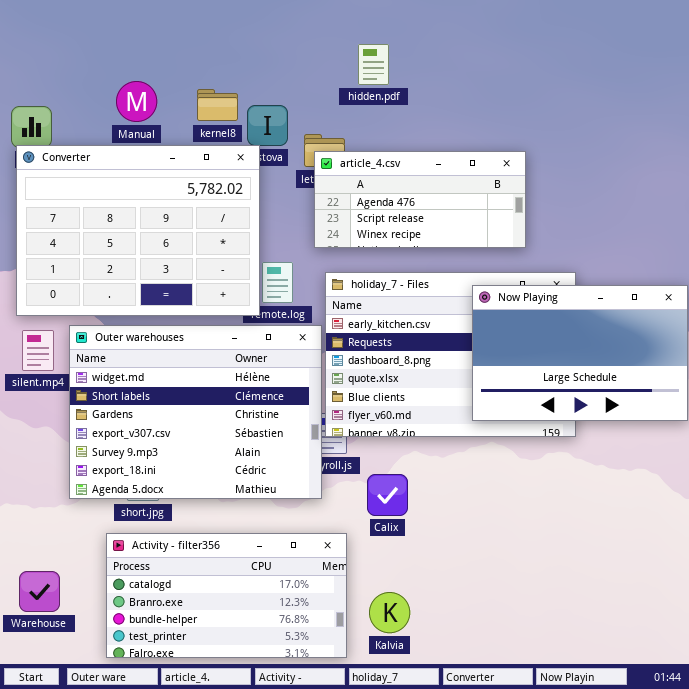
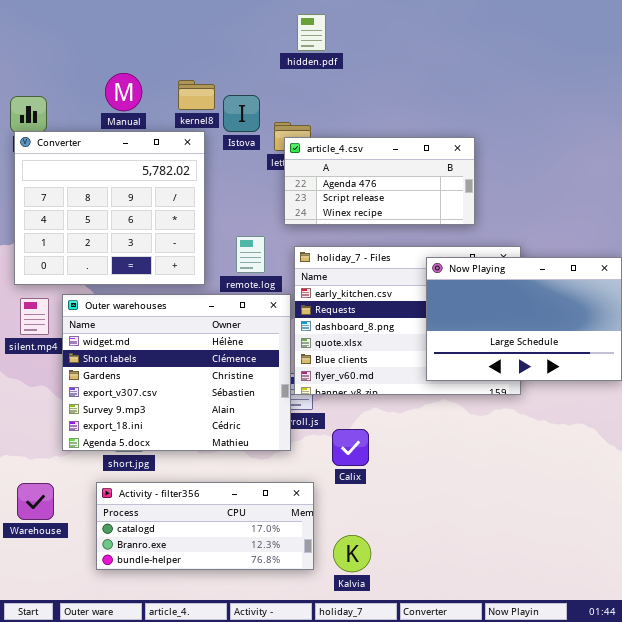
hidden.pdf: [358,44,389,85] -> [297,14,326,51], moved
Converter: [16,145,260,316] -> [14,131,205,285], resized
Activity - filter356: [106,533,347,658] -> [96,482,314,570], resized
Warehouse: [19,571,60,612] -> [17,483,54,520], moved

